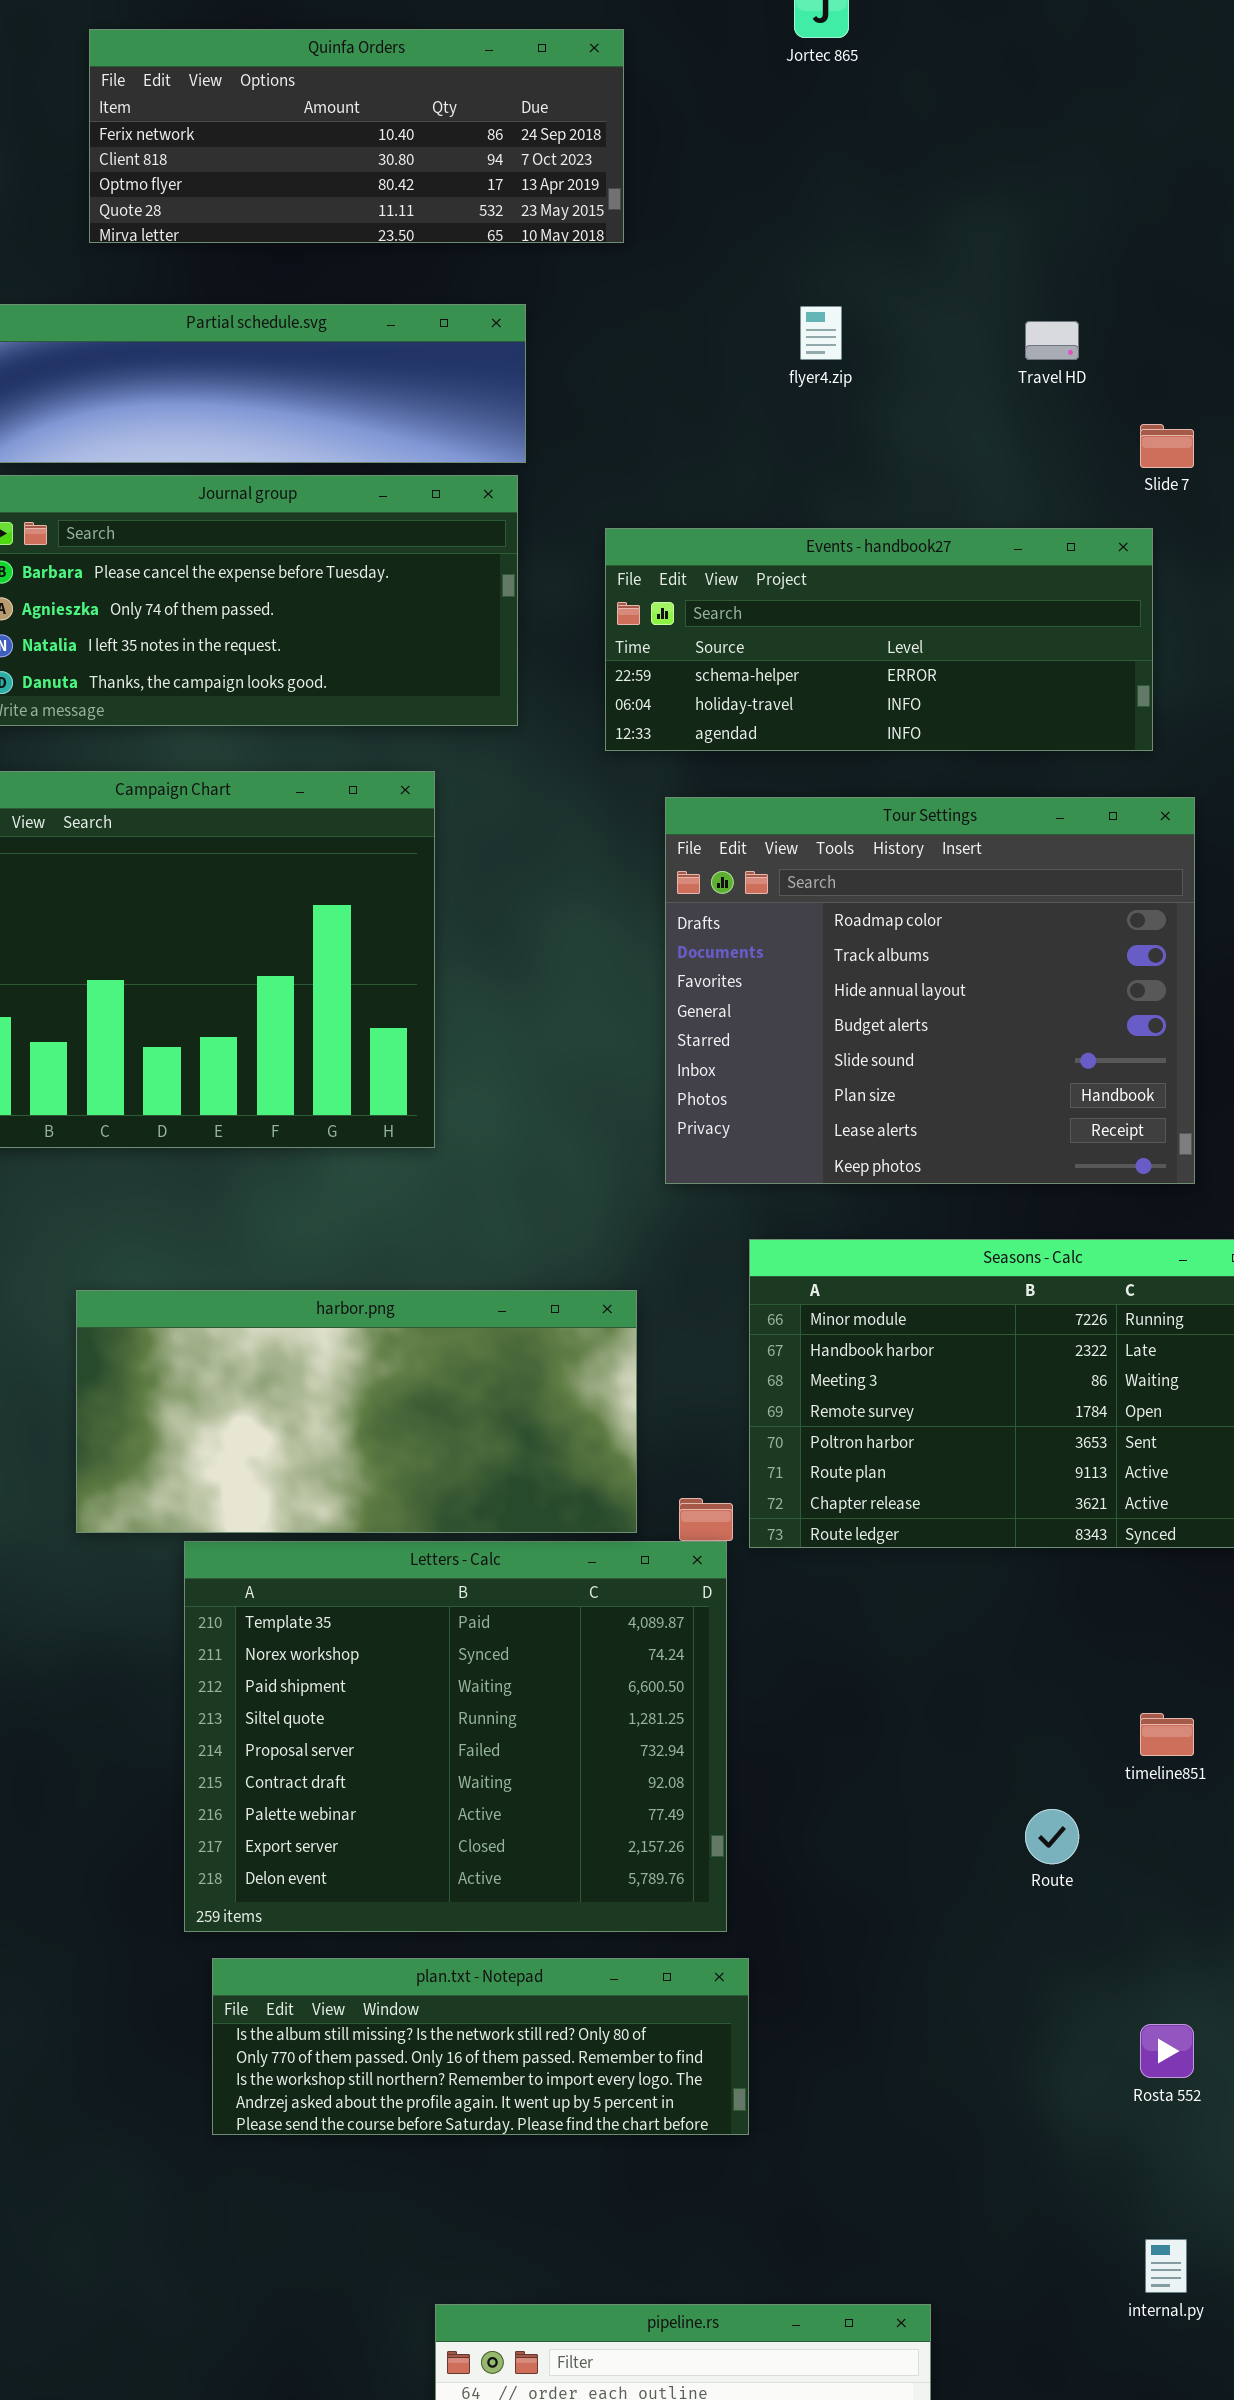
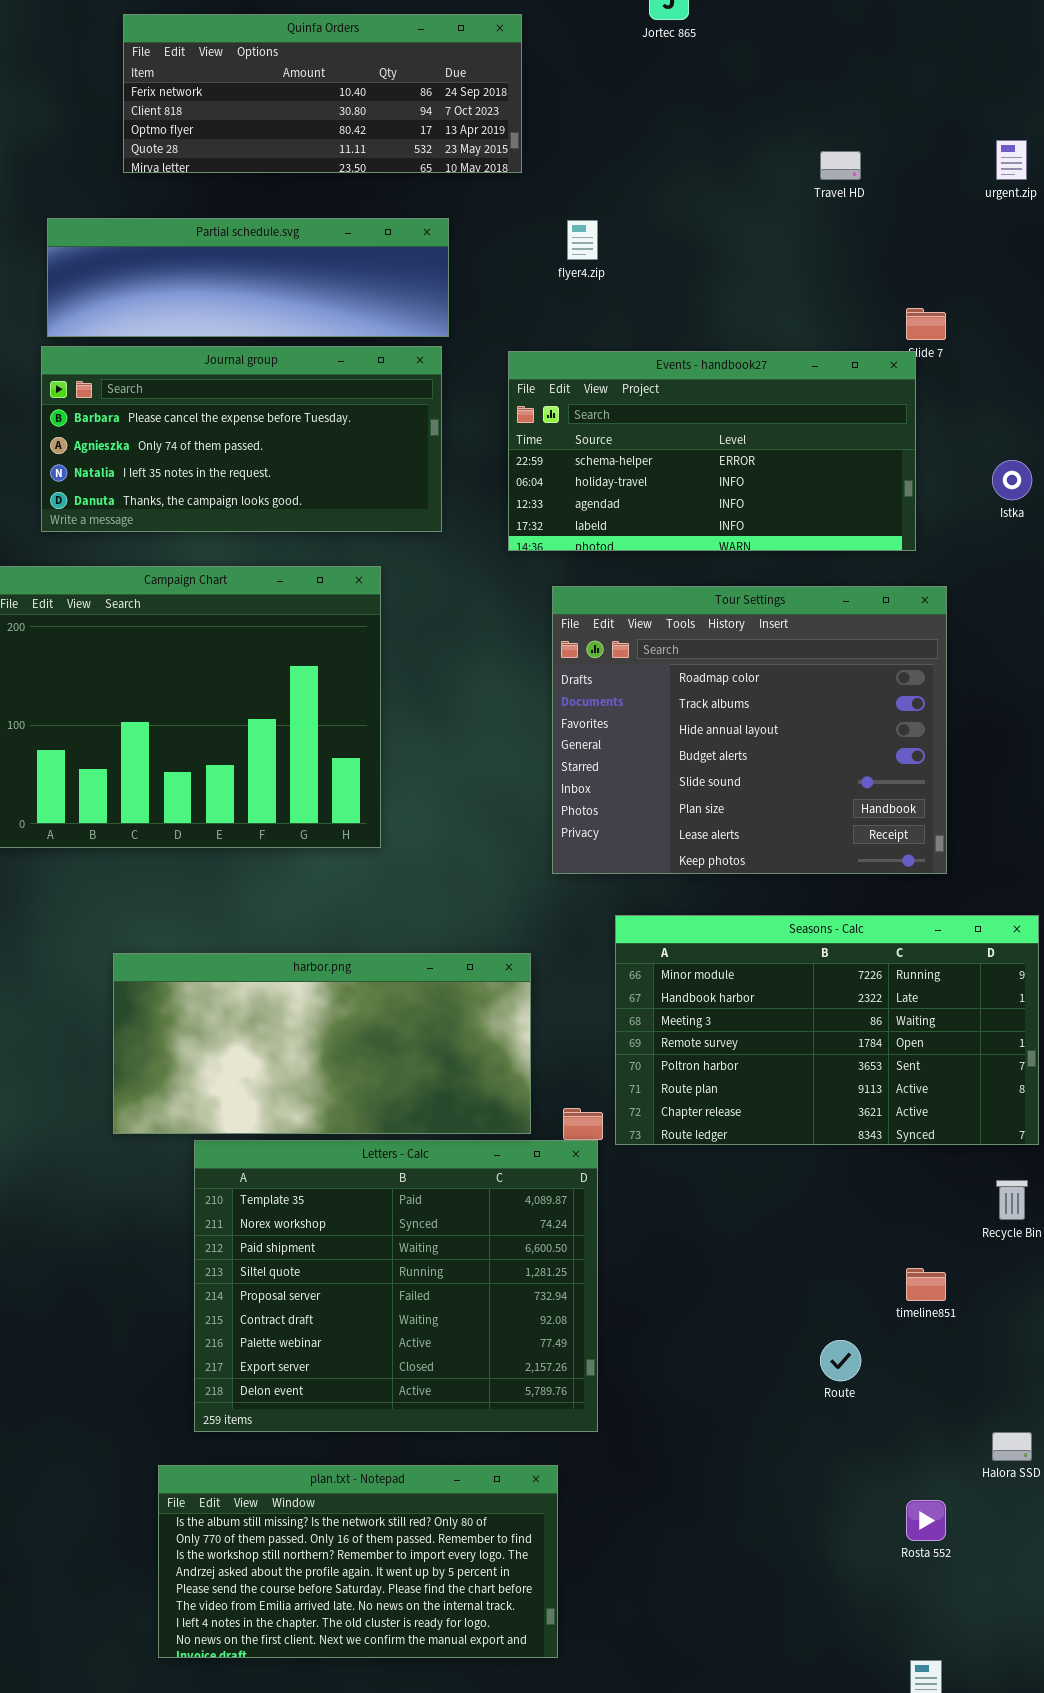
flyer4.zip: [800,306,842,360] -> [567,220,598,260], moved
Travel HD: [1025,321,1079,360] -> [820,151,861,180], moved
Events - handbook27: [605,528,1153,751] -> [508,351,916,551], resized
plan.txt - Notepad: [212,1958,749,2135] -> [158,1465,558,1658], moved, resized

